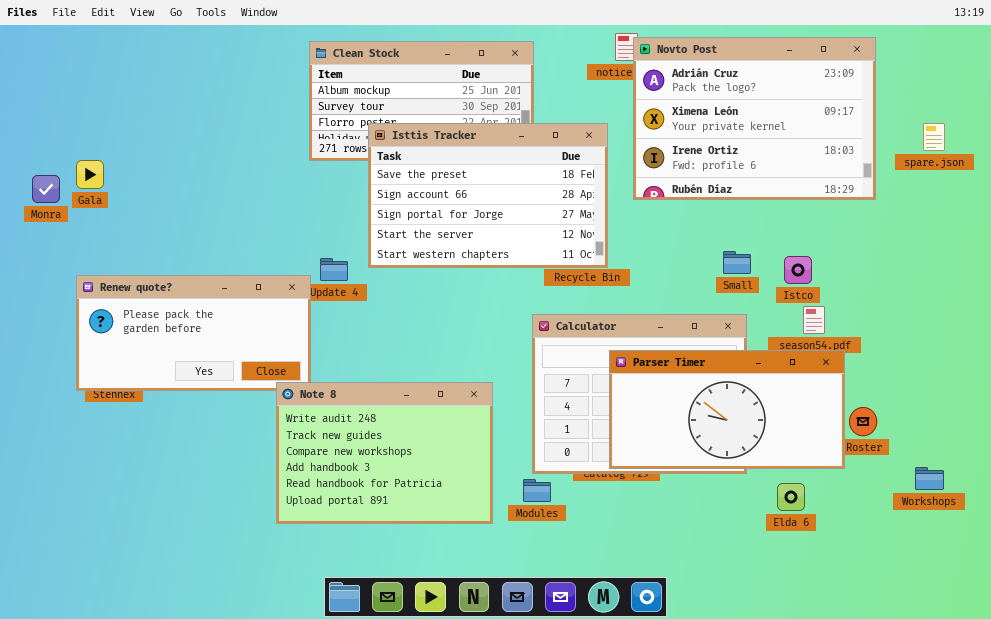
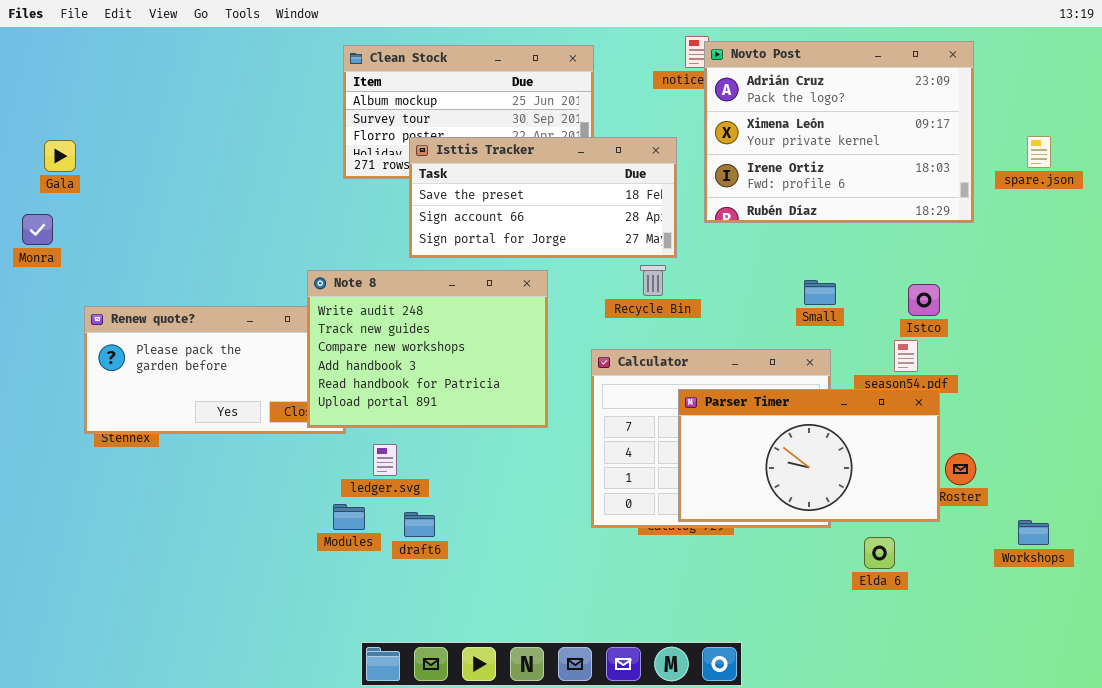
Isttis Tracker: [368,123,608,268] -> [409,137,677,258], resized
Gala: [76,160,104,189] -> [44,140,76,172], moved
Monra: [32,175,60,203] -> [22,214,53,245], moved
Istco: [784,256,812,284] -> [908,284,940,316], moved
Note 8: [276,382,493,524] -> [307,270,548,428], moved
Modules: [523,479,551,502] -> [333,504,365,530], moved

